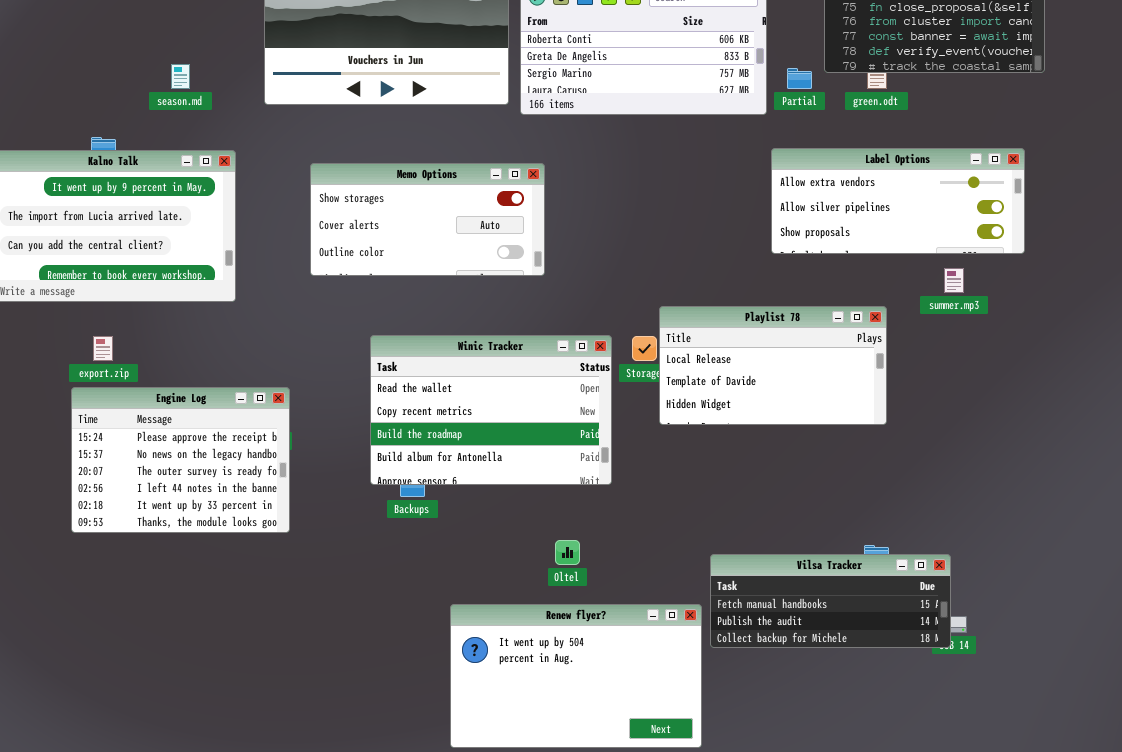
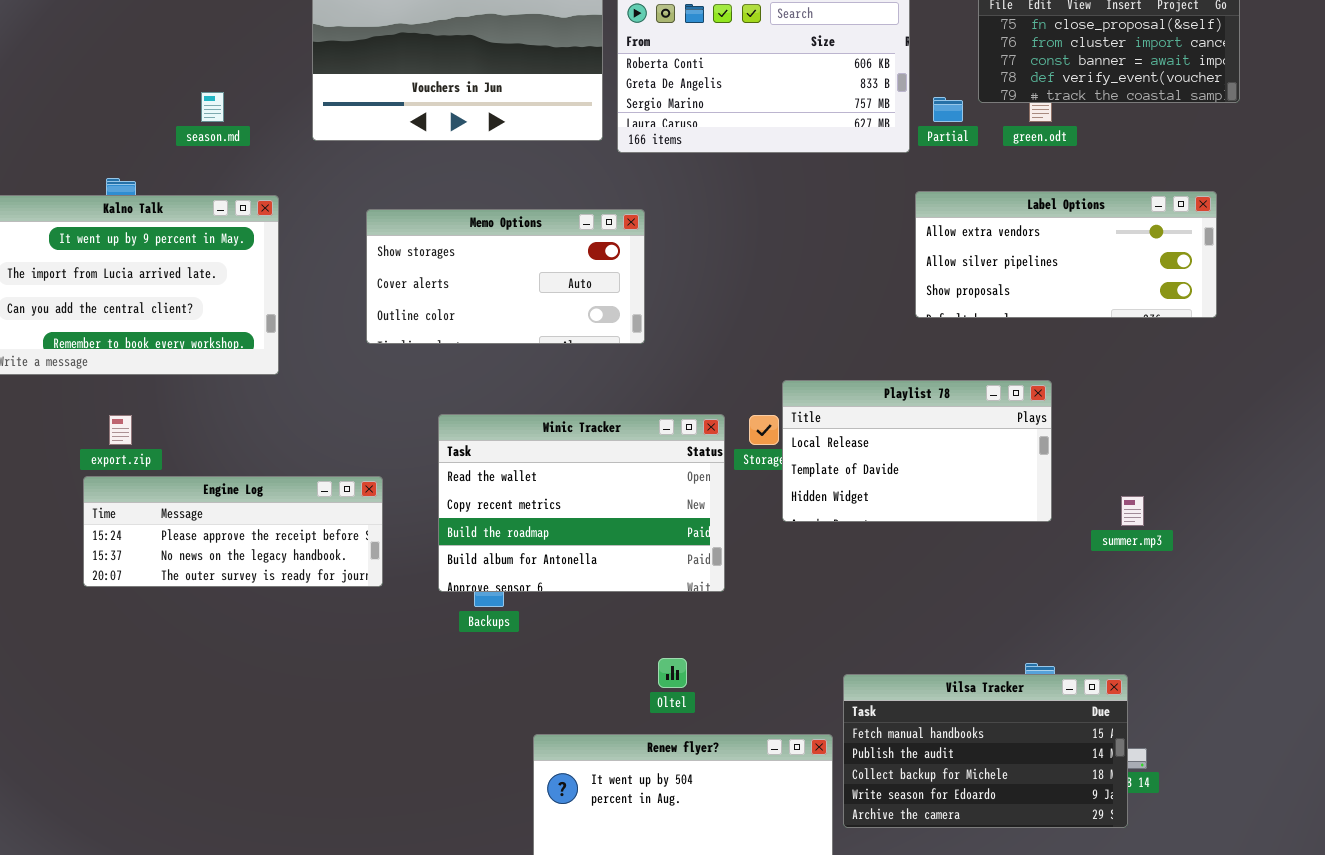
summer.mp3: [944,268,964,293] -> [1121,496,1144,526], moved
Engine Log: [71,387,290,533] -> [83,476,383,587], resized
Vilsa Tracker: [710,554,951,648] -> [843,674,1128,828], resized

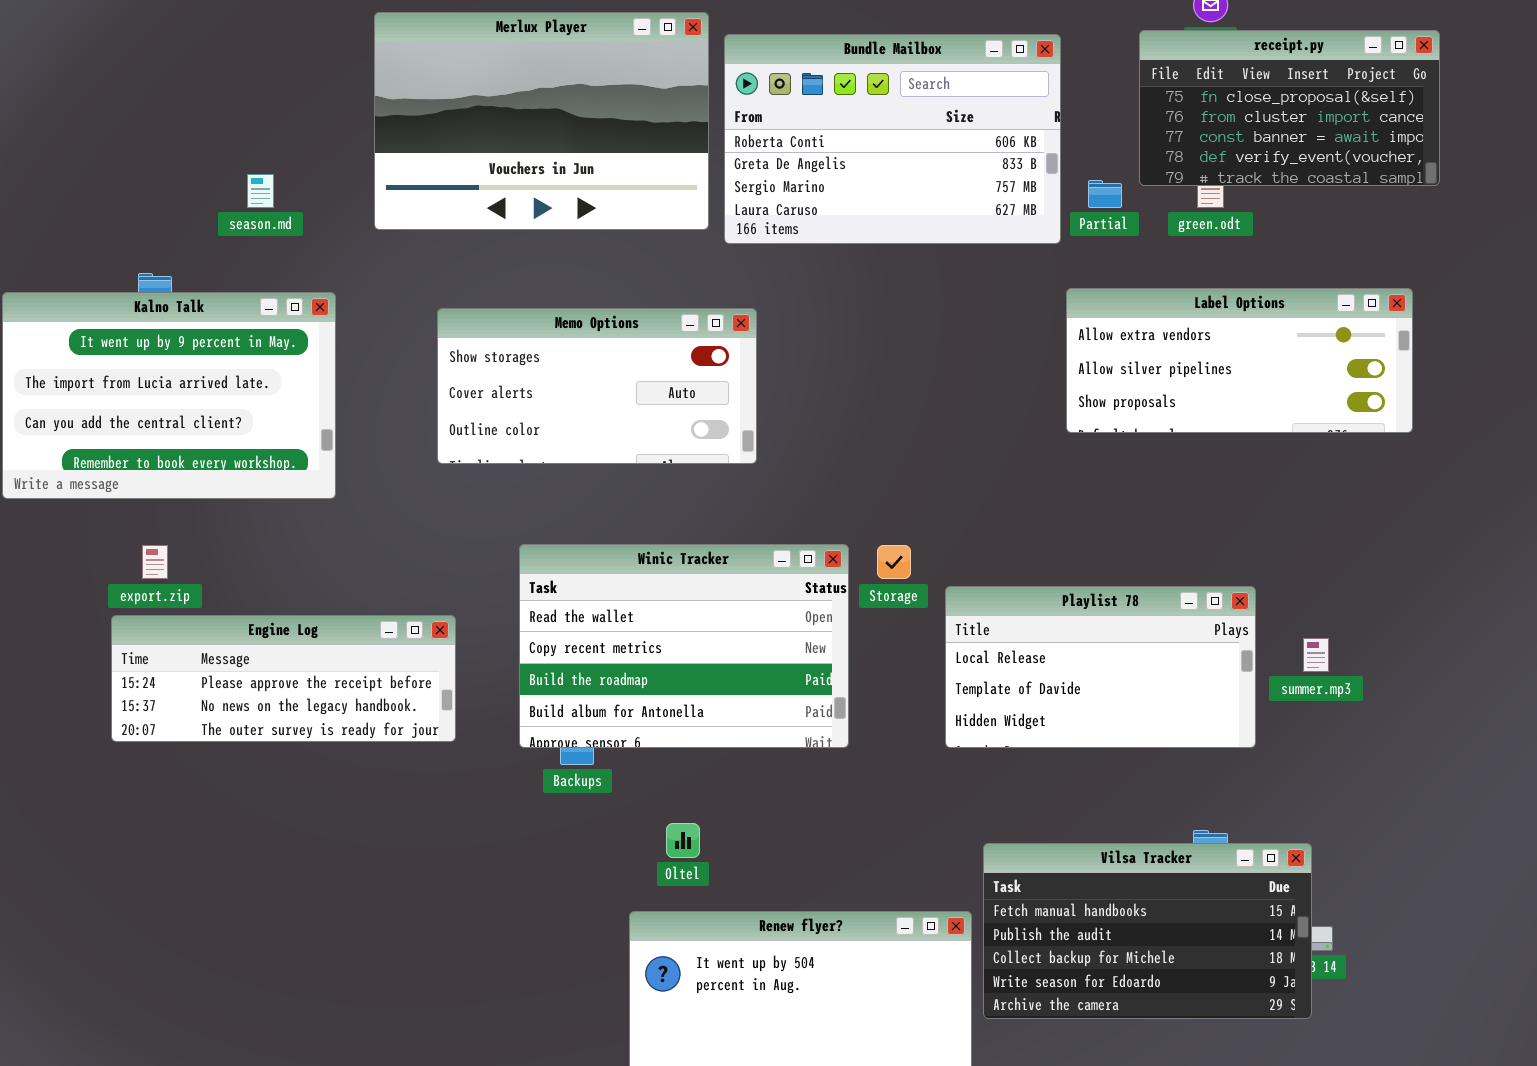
Playlist 78: [782,380,1052,522] -> [945,586,1256,748], moved
Oltel: [658,658,687,688] -> [666,823,700,858], moved

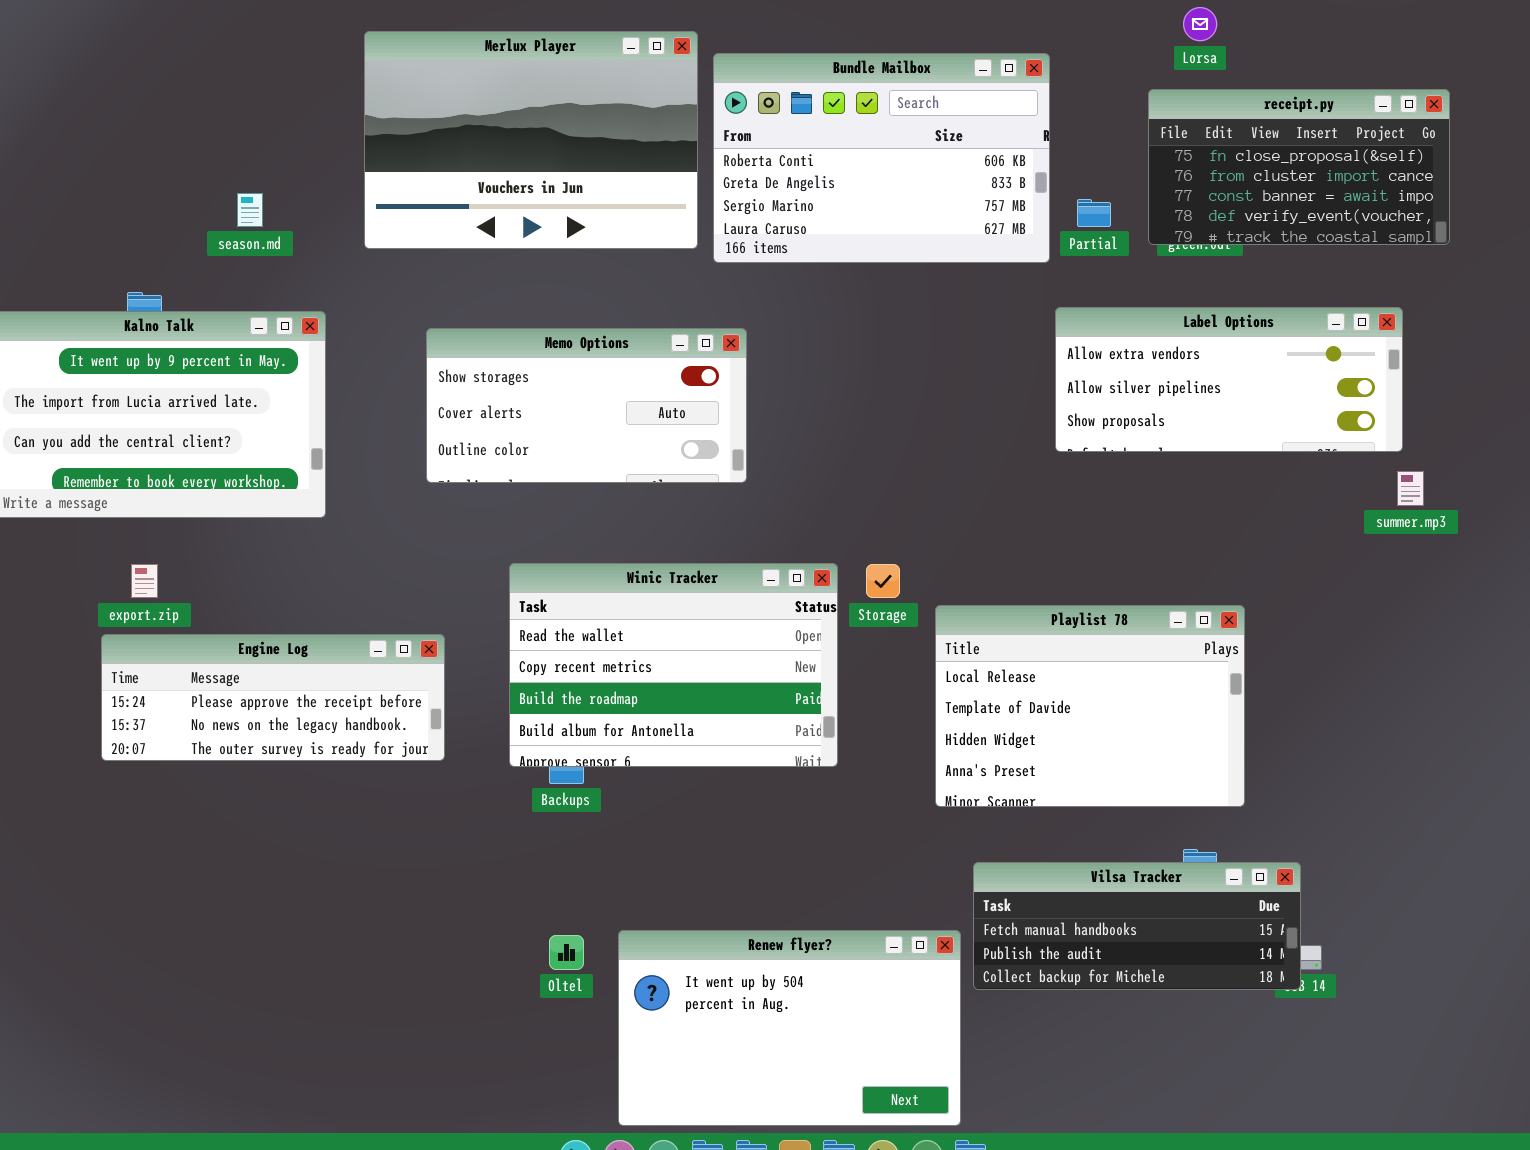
receipt.py: [1139,30,1440,186] -> [1148,89,1450,245], moved
Playlist 78: [945,586,1256,748] -> [935,605,1245,807], resized
summer.mp3: [1303,638,1329,672] -> [1397,471,1424,506], moved
Oltel: [666,823,700,858] -> [549,935,584,970], moved
Vilsa Tracker: [983,843,1312,1019] -> [973,862,1301,990], resized

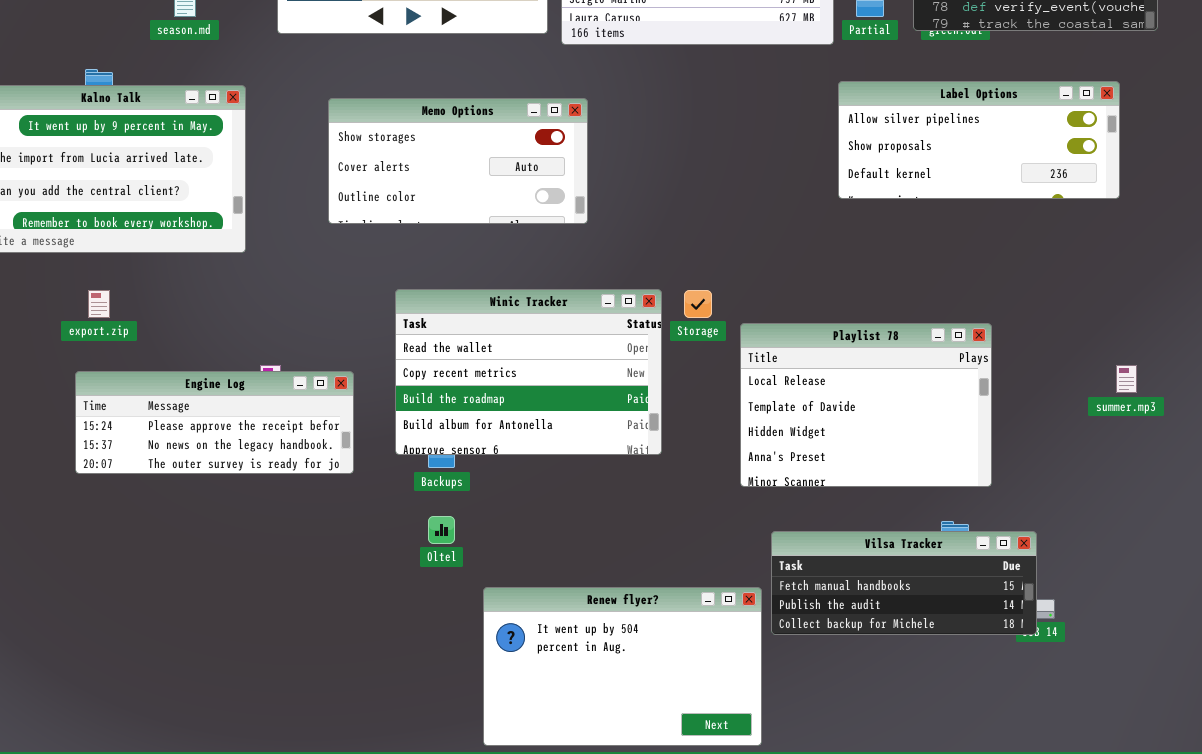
Label Options: [1055,307,1403,452] -> [838,81,1120,199], scrolled down 1 row
summer.mp3: [1397,471,1424,506] -> [1116,365,1137,393], moved
Engine Log: [101,634,445,761] -> [75,371,354,474], moved
Oltel: [549,935,584,970] -> [428,516,455,544], moved

